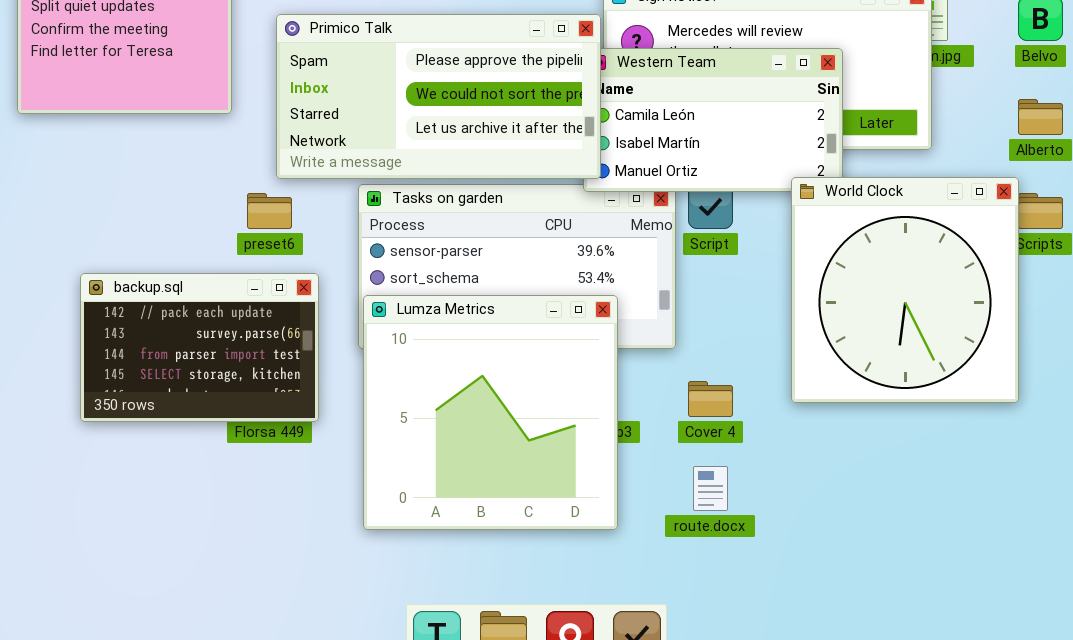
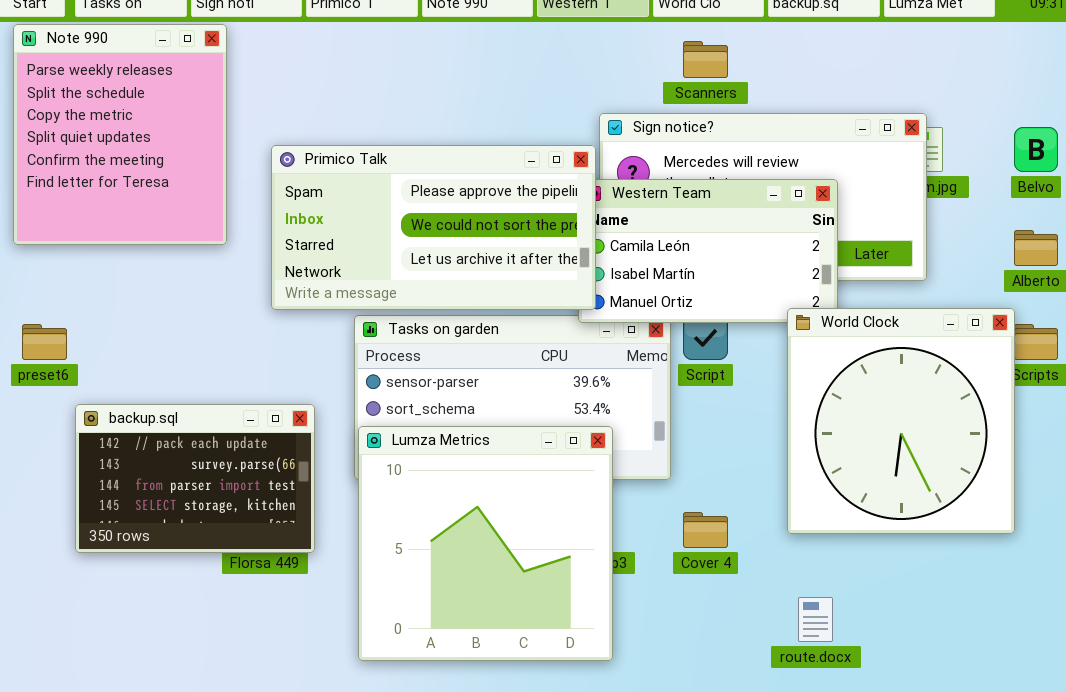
preset6: [247,193,292,229] -> [22,324,67,360], moved
route.docx: [693,466,728,511] -> [798,597,833,642], moved

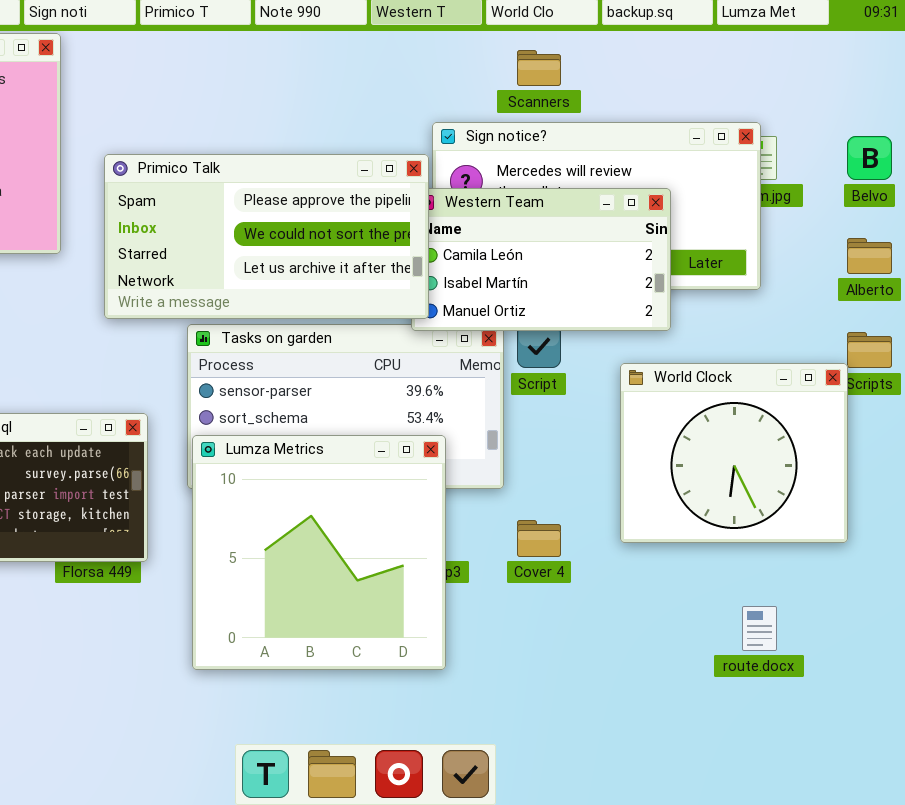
World Clock: [787,308,1015,534] -> [620,363,848,543], resized
route.docx: [798,597,833,642] -> [742,606,777,651], moved

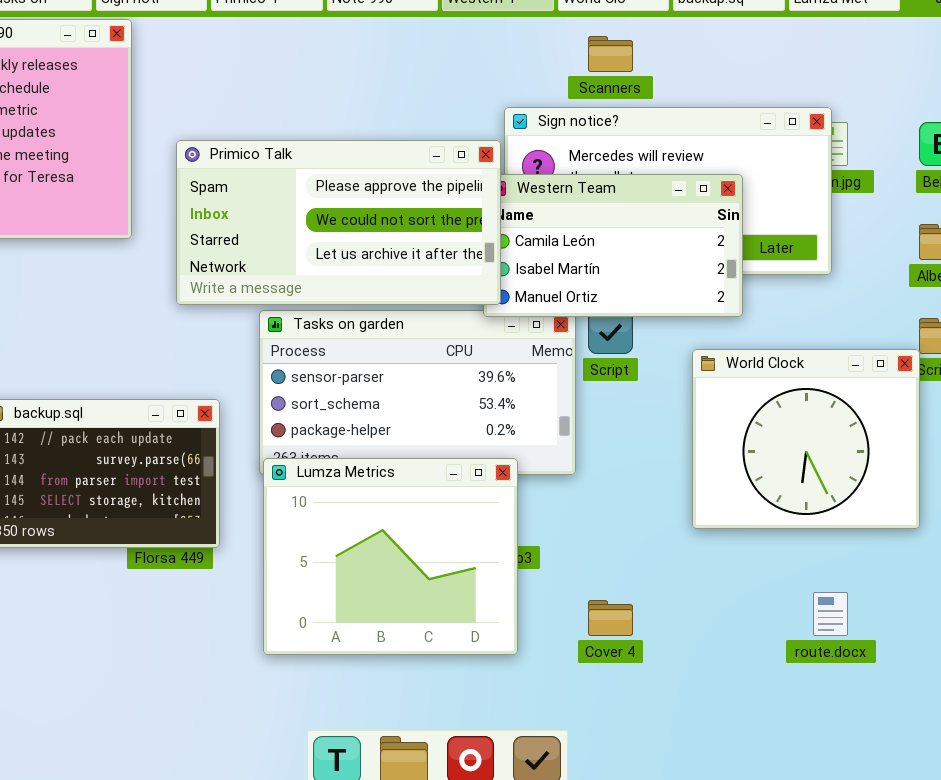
Lumza Metrics: [192,435,446,670] -> [263,458,518,655], resized
Cover 4: [517,520,561,557] -> [588,600,633,636], moved

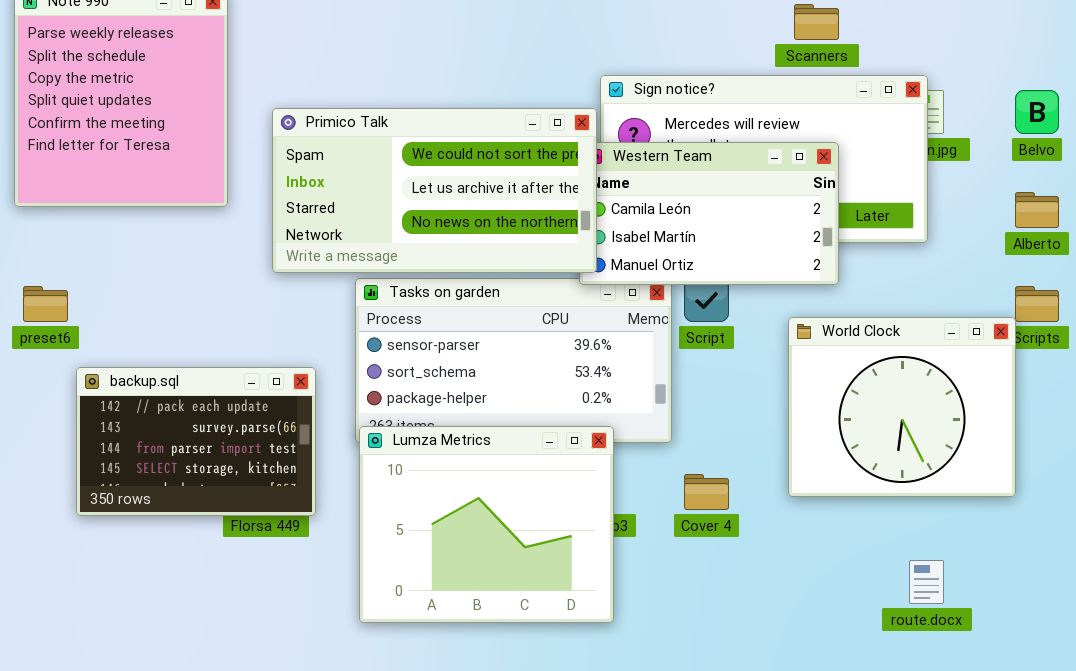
Scanners: [588,36,633,72] -> [794,4,839,40], moved
Primico Talk: [176,140,501,305] -> [272,108,597,273], scrolled down 1 row
Cover 4: [588,600,633,636] -> [684,474,729,510], moved

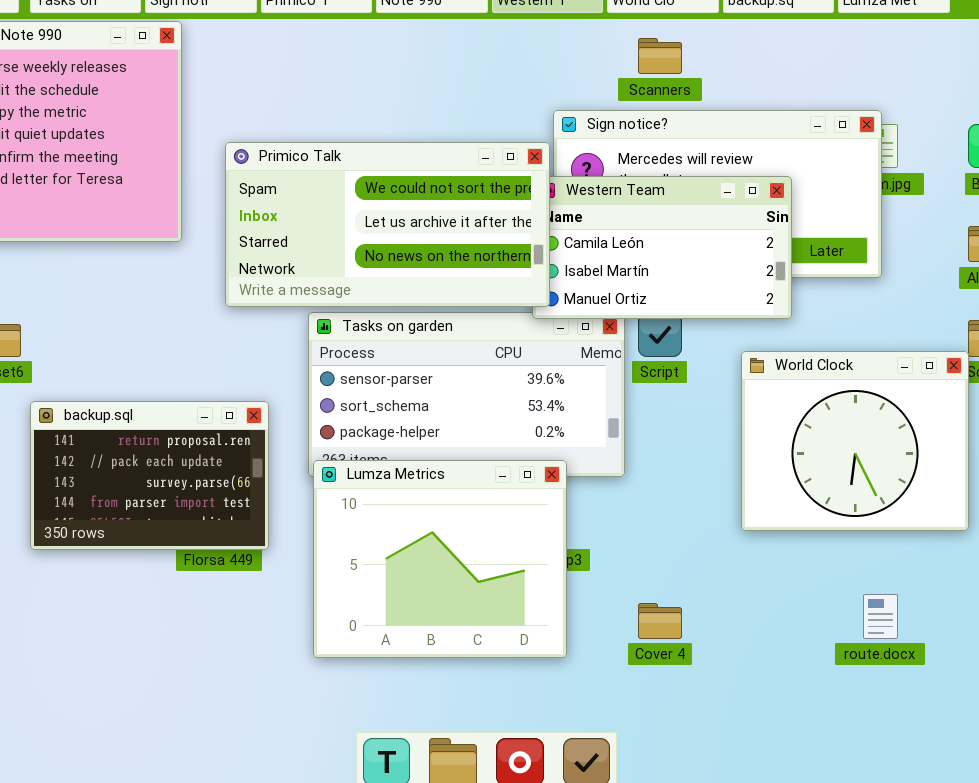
Scanners: [794,4,839,40] -> [638,38,682,74], moved
backup.sql: [76,367,316,516] -> [30,401,269,550], scrolled up 1 row
Cover 4: [684,474,729,510] -> [638,603,682,639], moved

